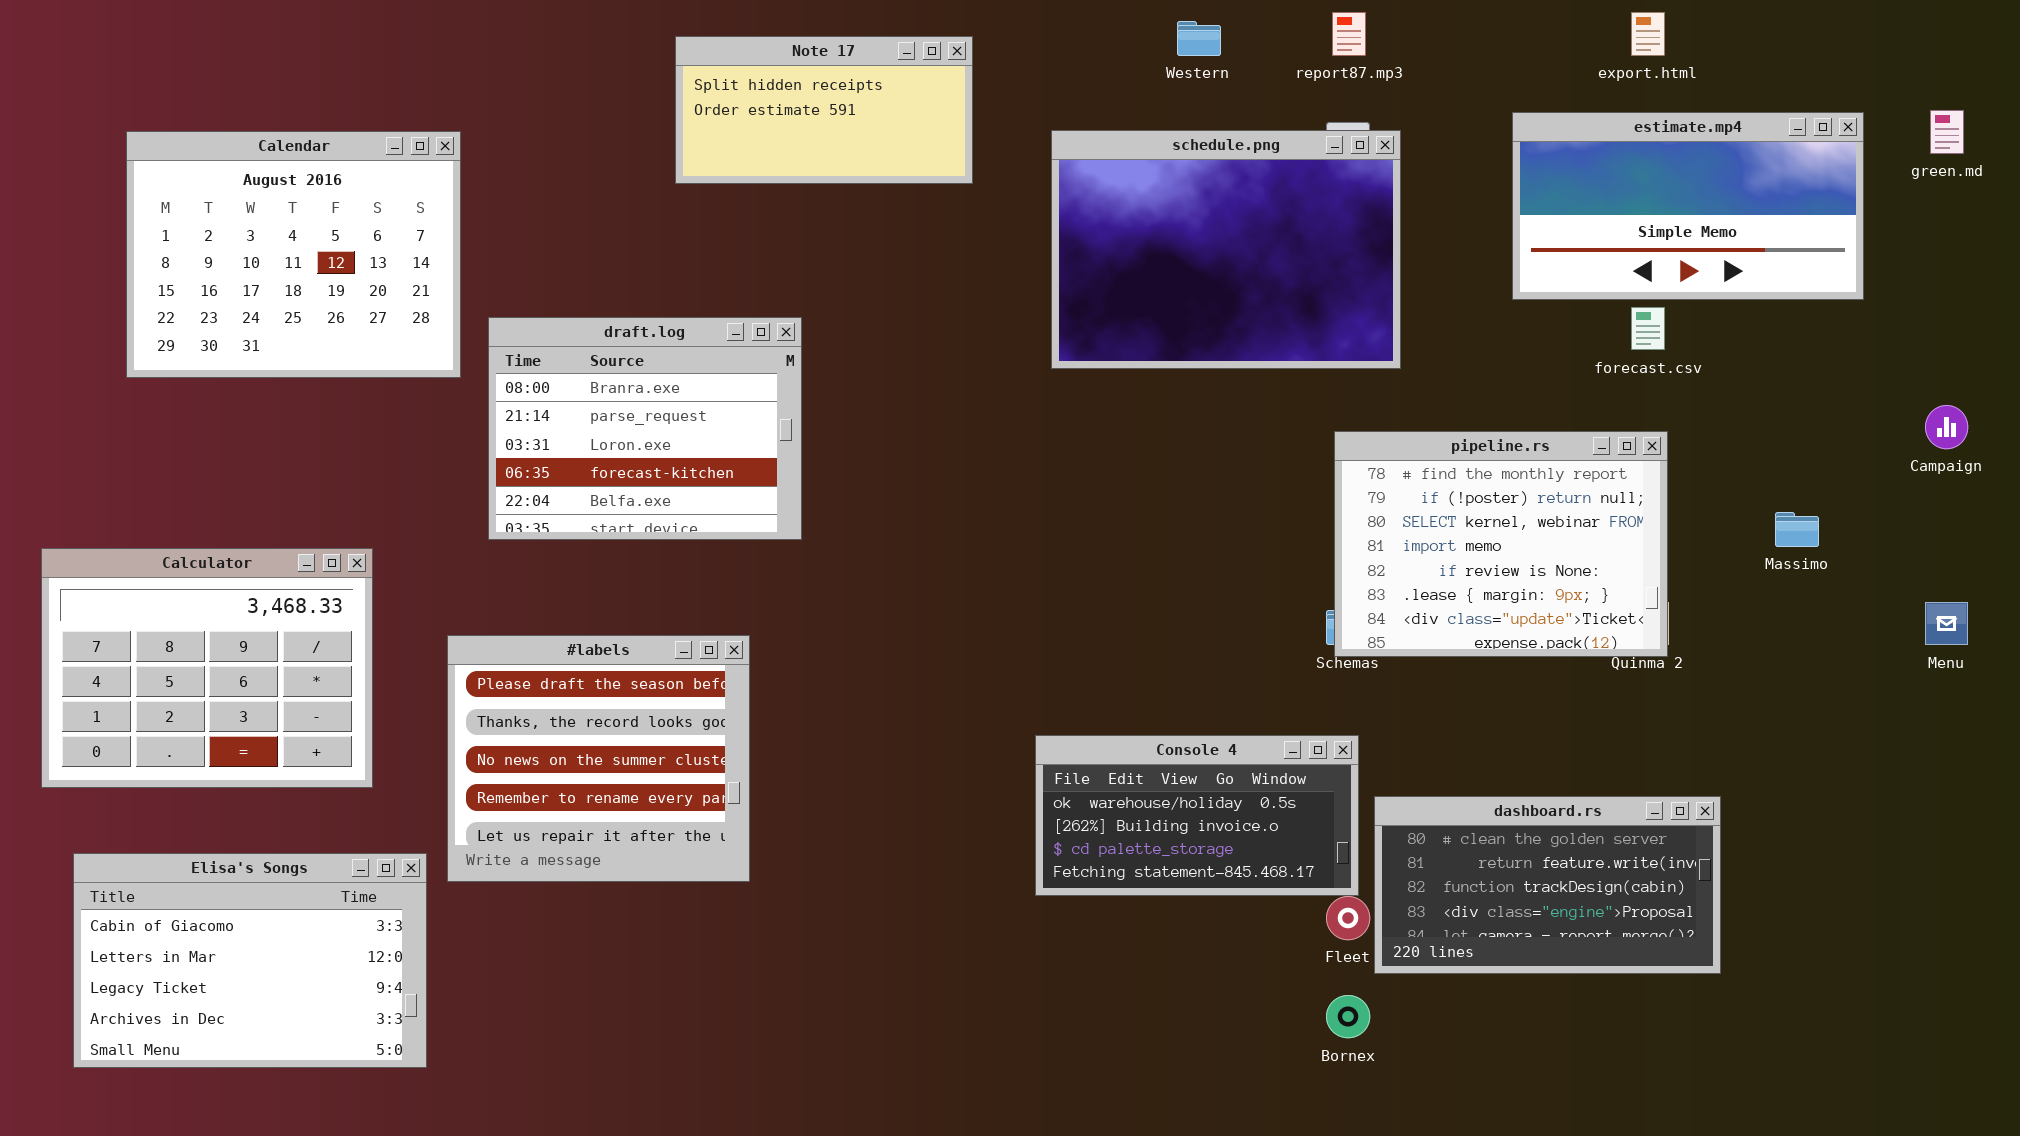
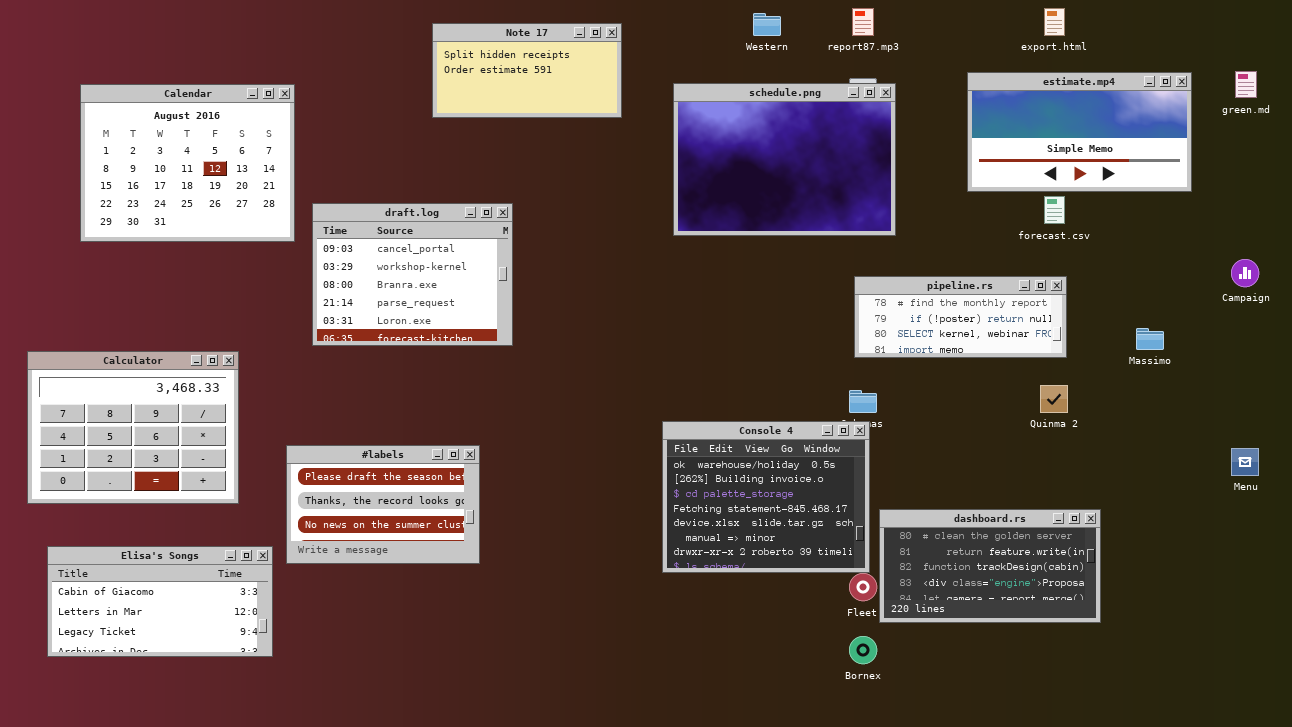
draft.log: [488,317,802,540] -> [312,203,513,346], scrolled up 2 rows
pipeline.rs: [1334,431,1668,657] -> [854,276,1067,358], resized
Menu: [1925,602,1968,645] -> [1231,448,1259,476], moved
#labels: [447,635,750,882] -> [286,445,480,564], resized
Console 4: [1035,735,1359,896] -> [662,421,870,573], resized
Elisa's Songs: [73,853,427,1068] -> [47,546,273,657], resized

